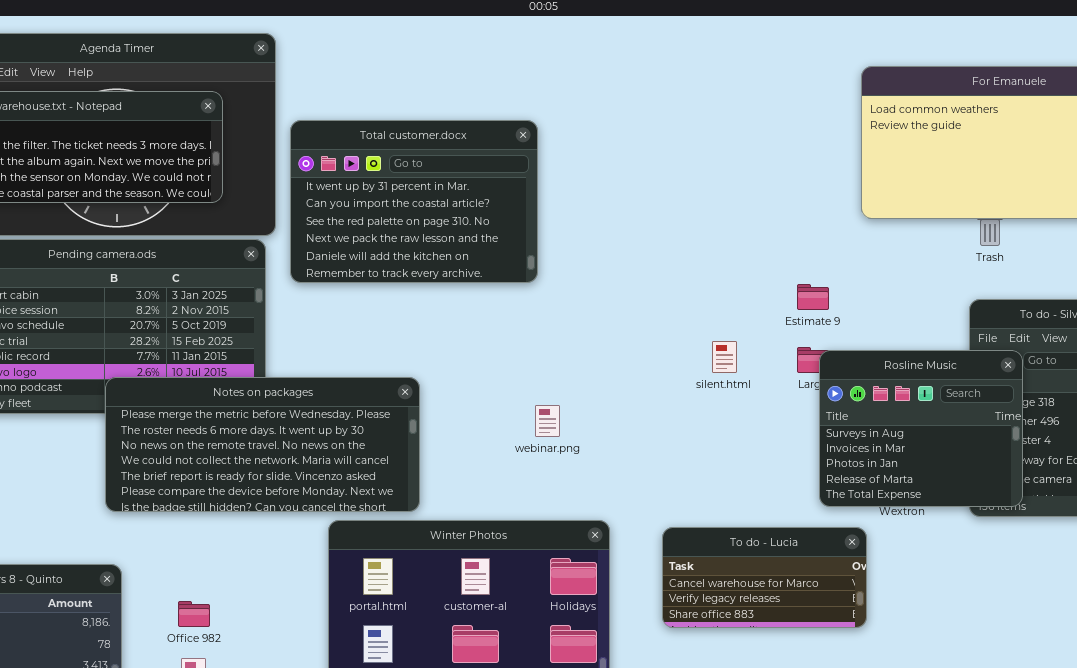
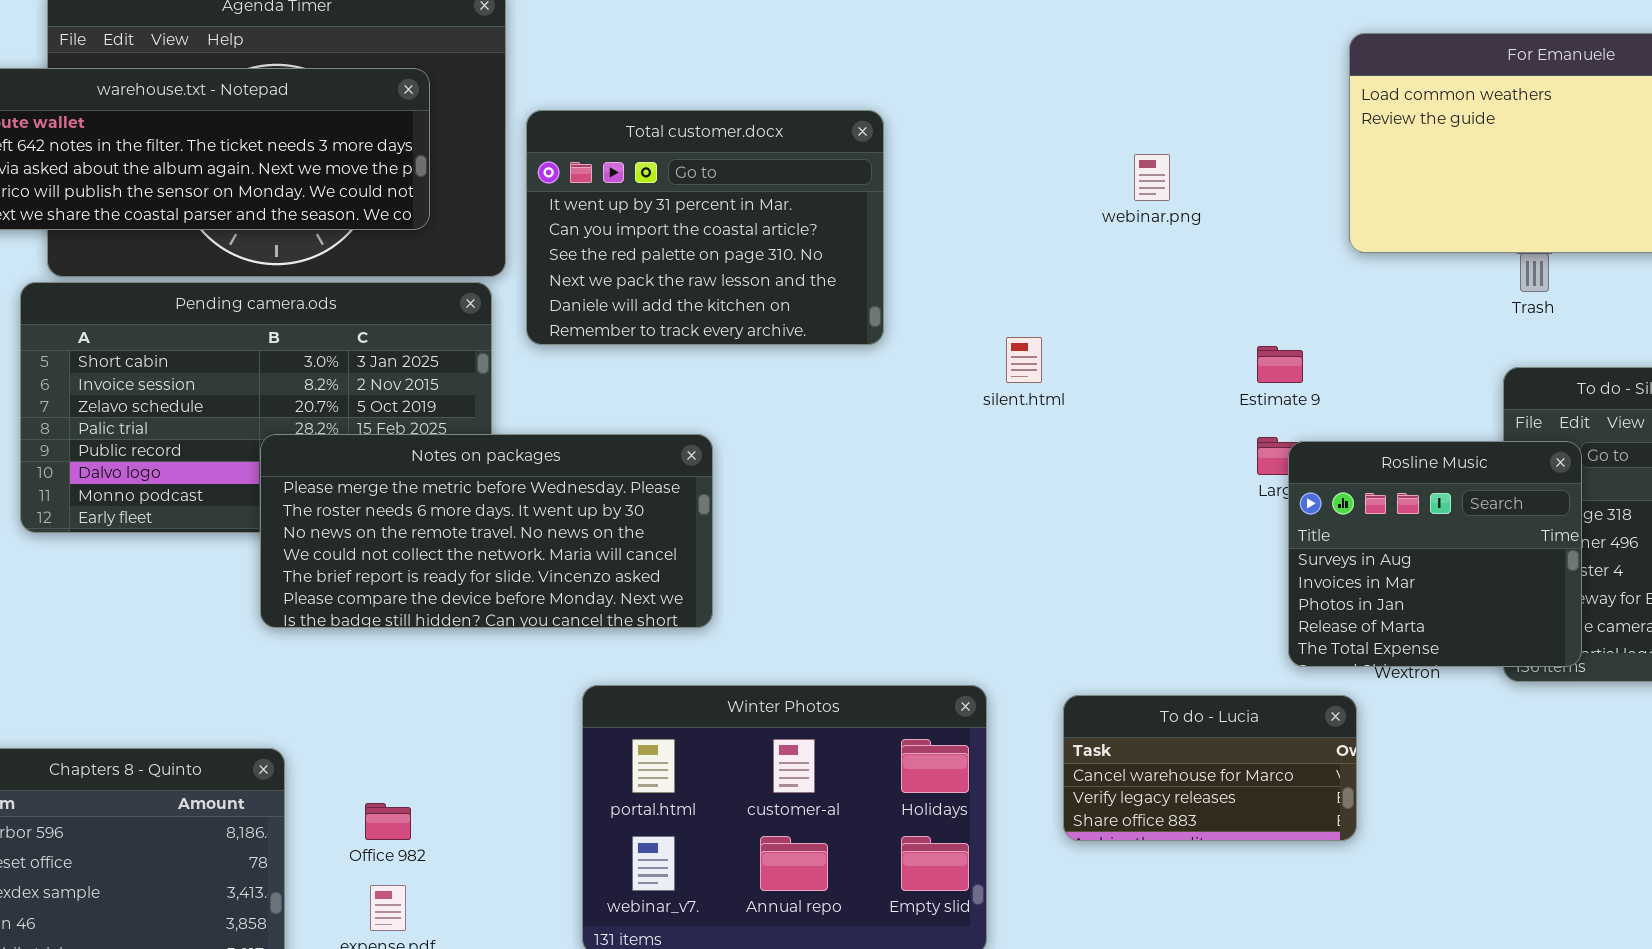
silent.html: [712,341,737,373] -> [1006,337,1042,383], moved
Notes on packages: [105,377,420,512] -> [260,434,713,628], moved
webinar.png: [535,405,560,437] -> [1134,154,1170,201], moved

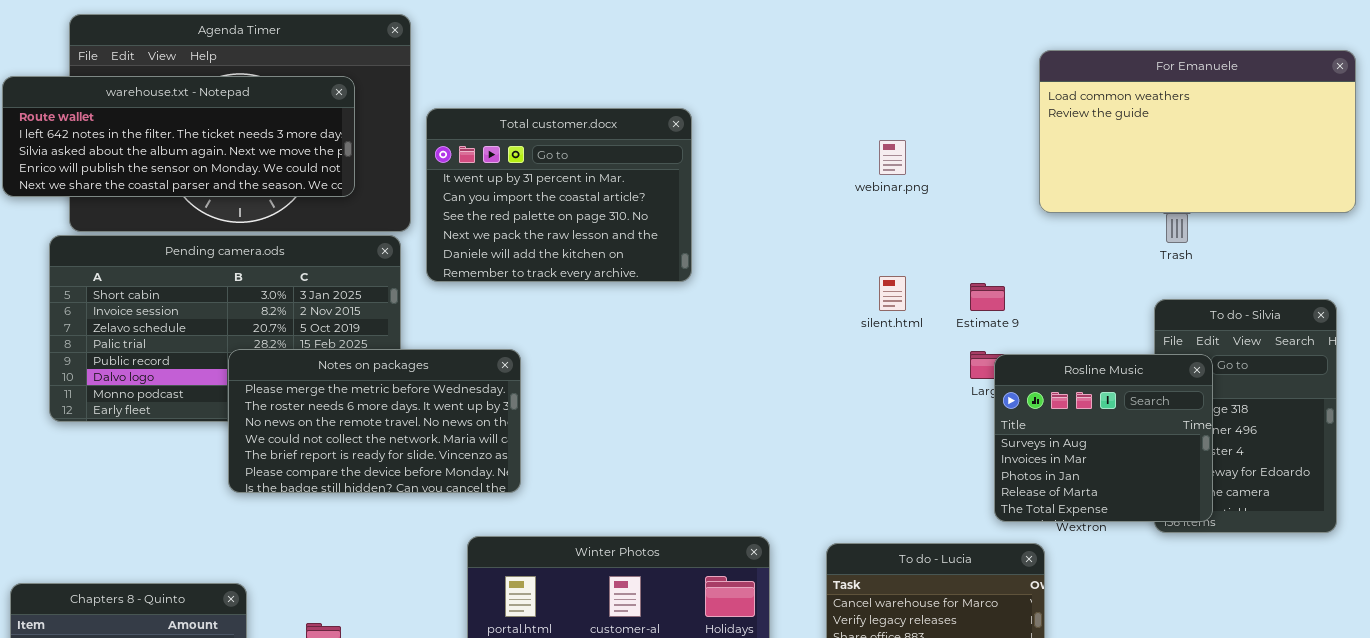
silent.html: [1006,337,1042,383] -> [879,276,906,311], moved
Notes on packages: [260,434,713,628] -> [228,349,521,493], resized

